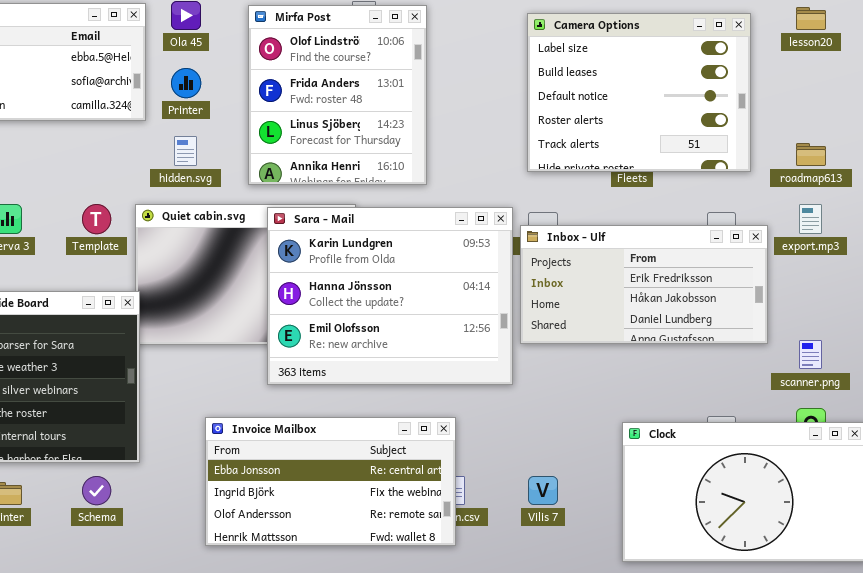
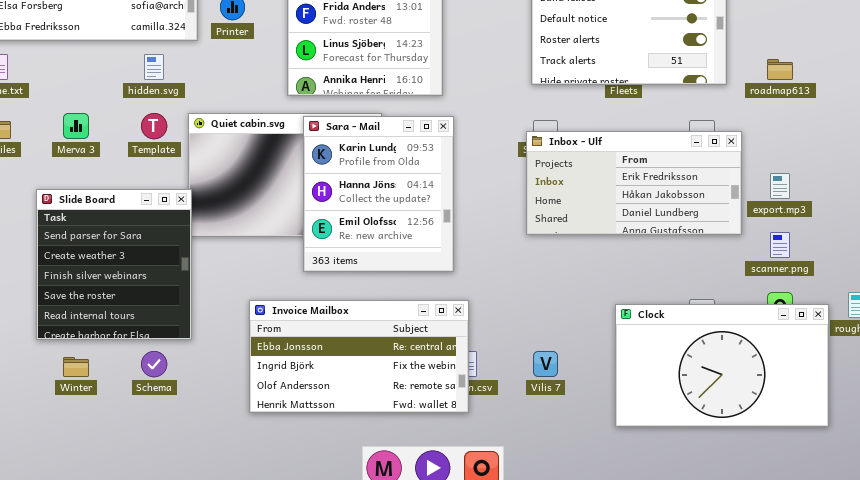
hidden.svg: [174,136,197,166] -> [144,54,164,80], moved
export.mp3: [799,204,822,234] -> [770,173,790,199], moved
Sara - Mail: [267,207,513,385] -> [303,116,454,272], resized

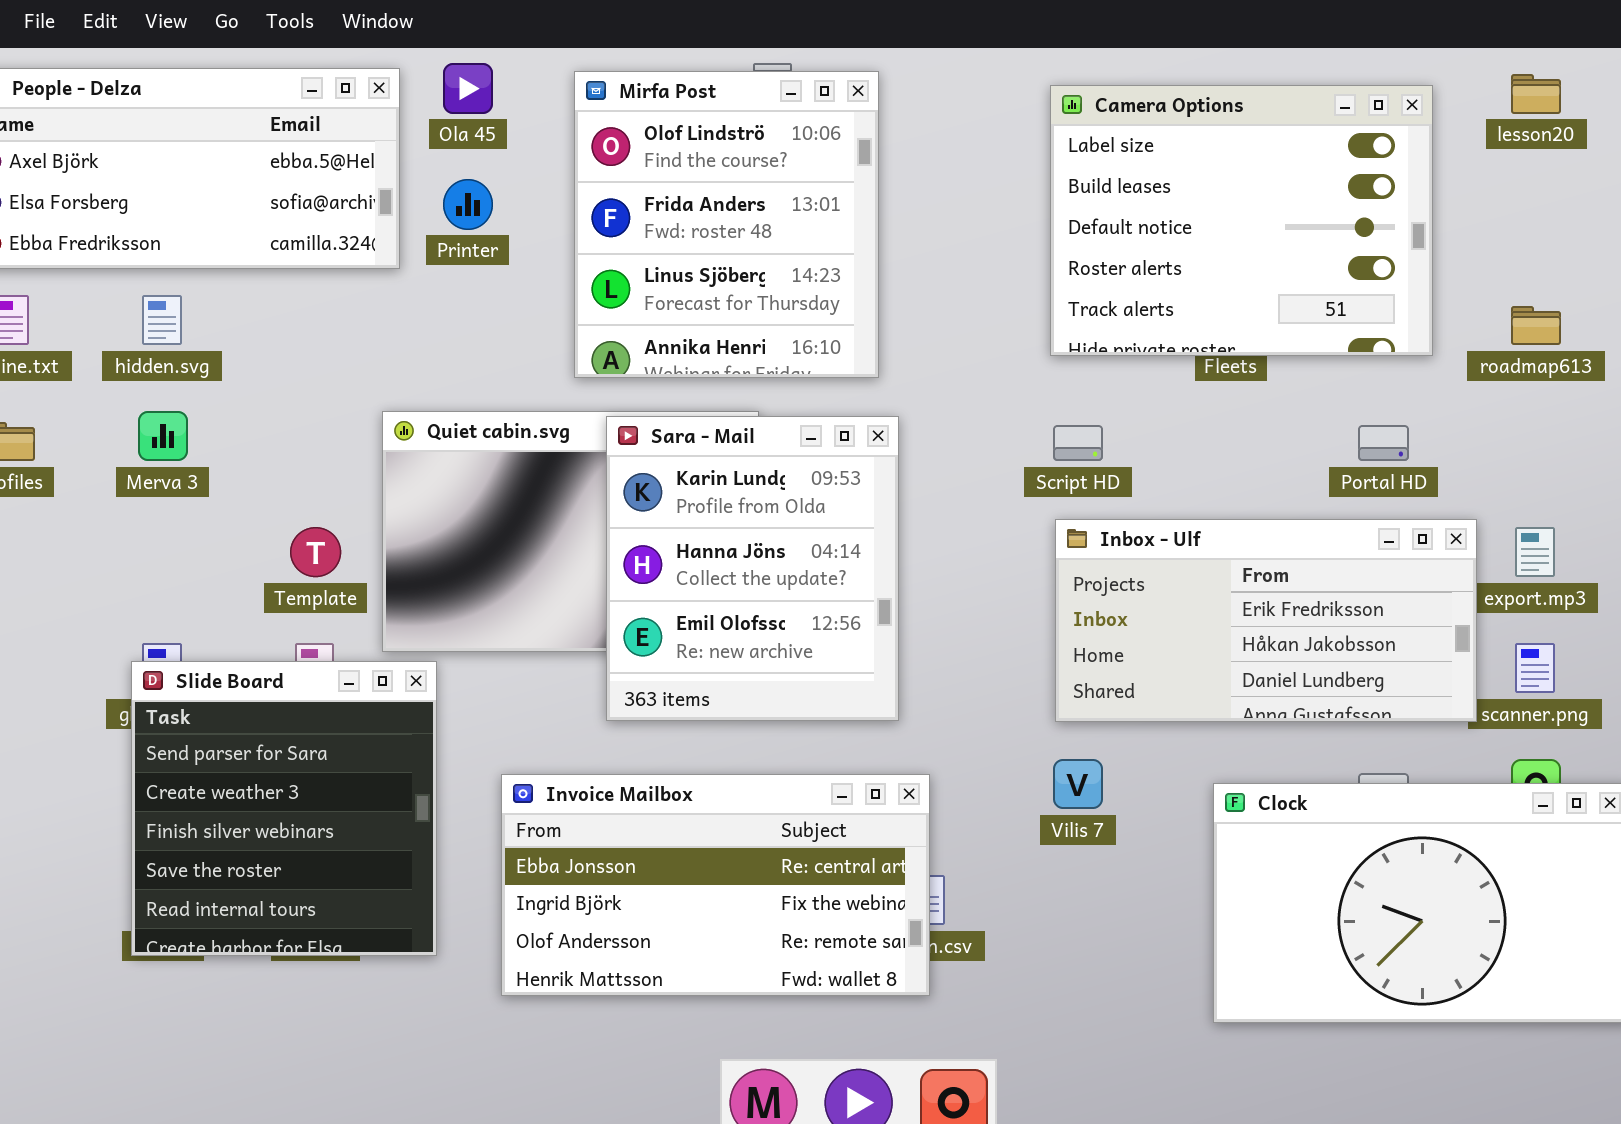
hidden.svg: [144,54,164,80] -> [142,295,182,345], moved
Template: [141,113,167,139] -> [290,527,341,577], moved
Inbox - Ulf: [526,131,742,235] -> [1055,519,1477,722], moved
Slide Board: [36,189,192,340] -> [131,661,437,956], moved
Vilis 7: [533,351,558,377] -> [1053,759,1103,809], moved

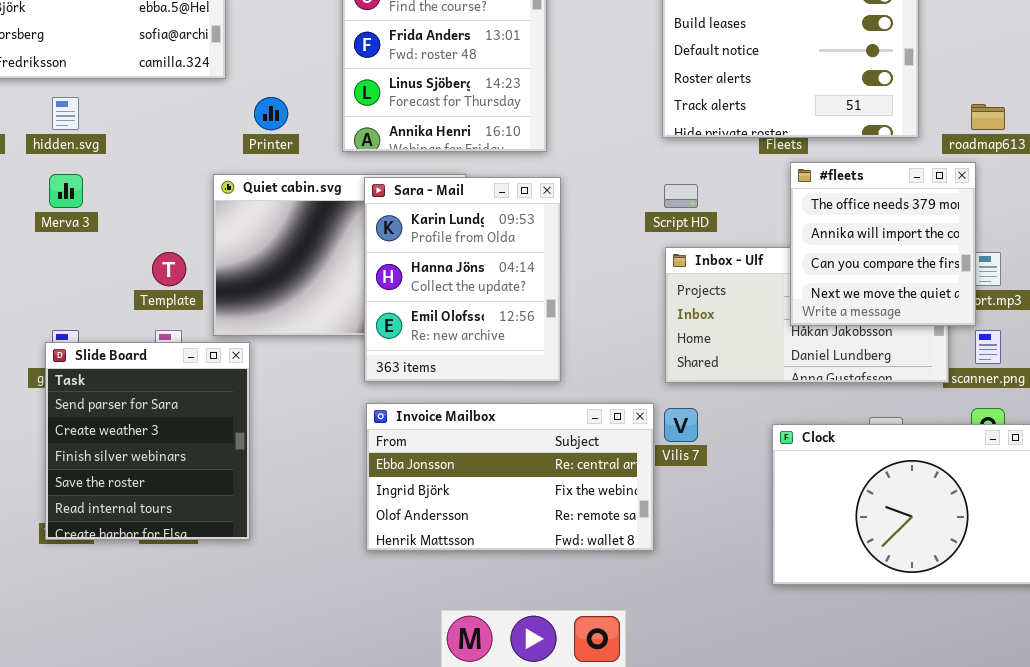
Printer: [443,179,493,230] -> [254,97,288,130], moved
#fleets: none -> [790,162,976,326], opened
Invoice Mailbox: [501,774,930,996] -> [366,403,654,551], moved

